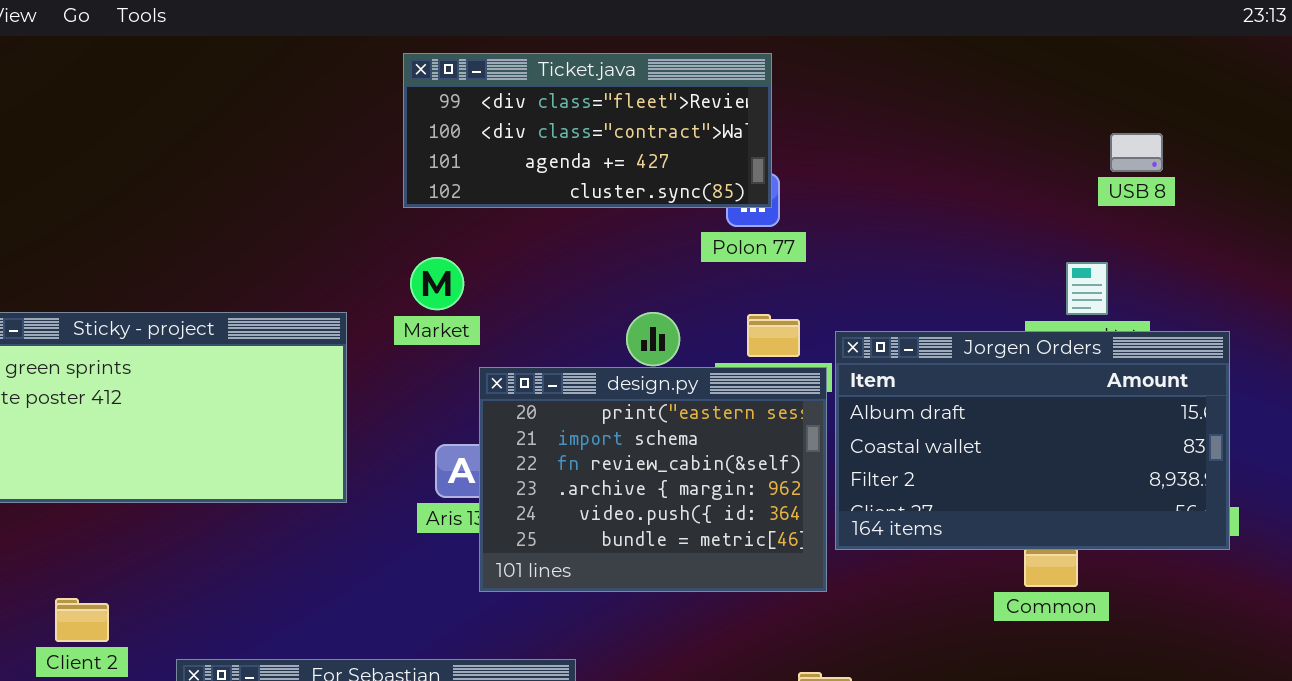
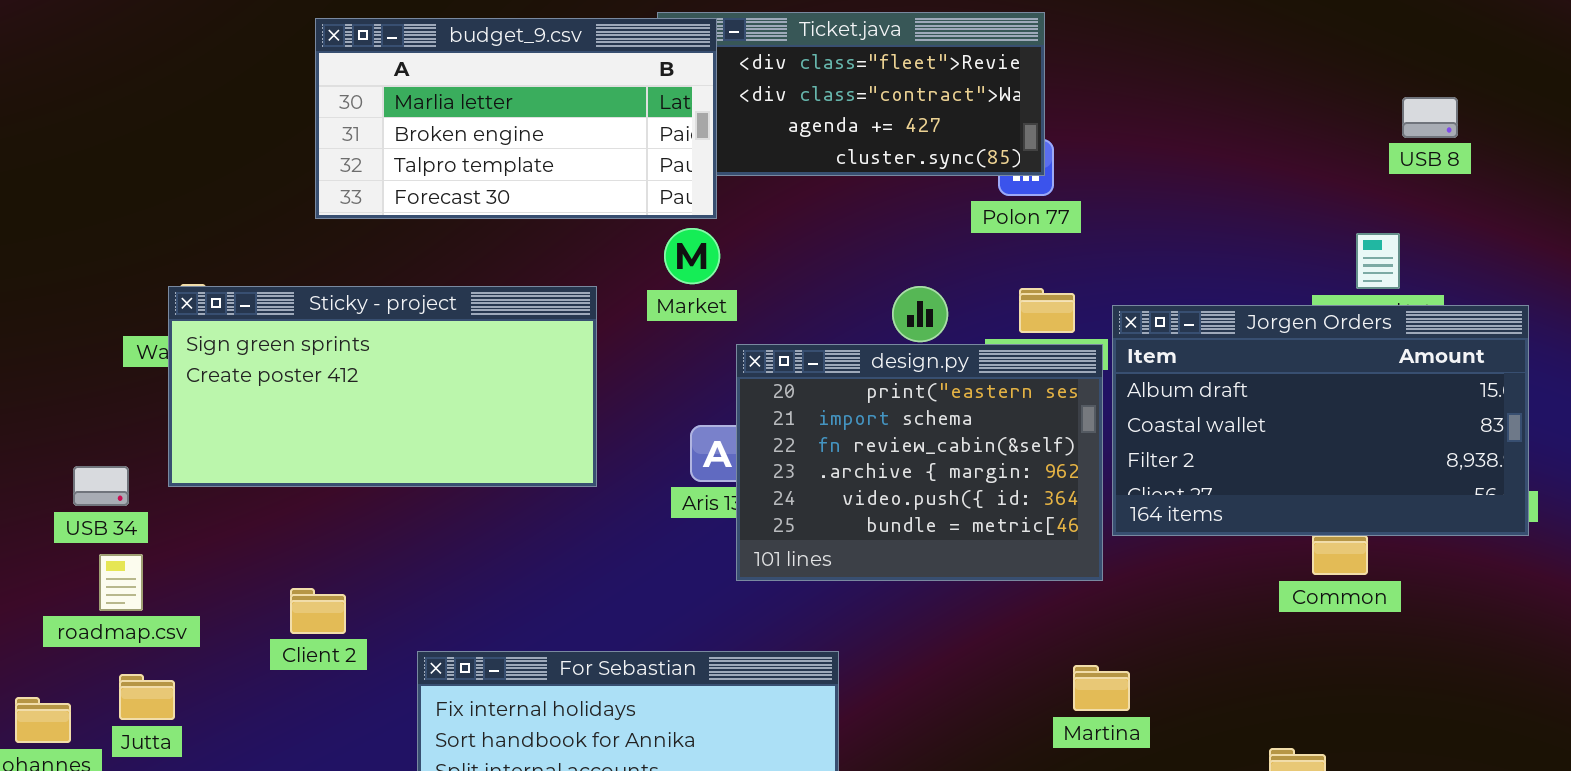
budget_9.csv: none -> [315,18,717,219], opened

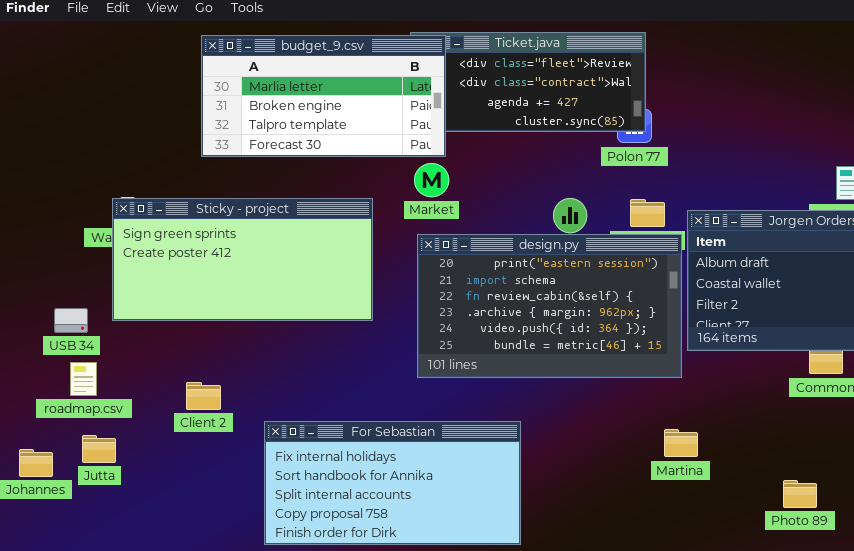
design.py: [736,344,1103,581] -> [417,234,682,378], resized

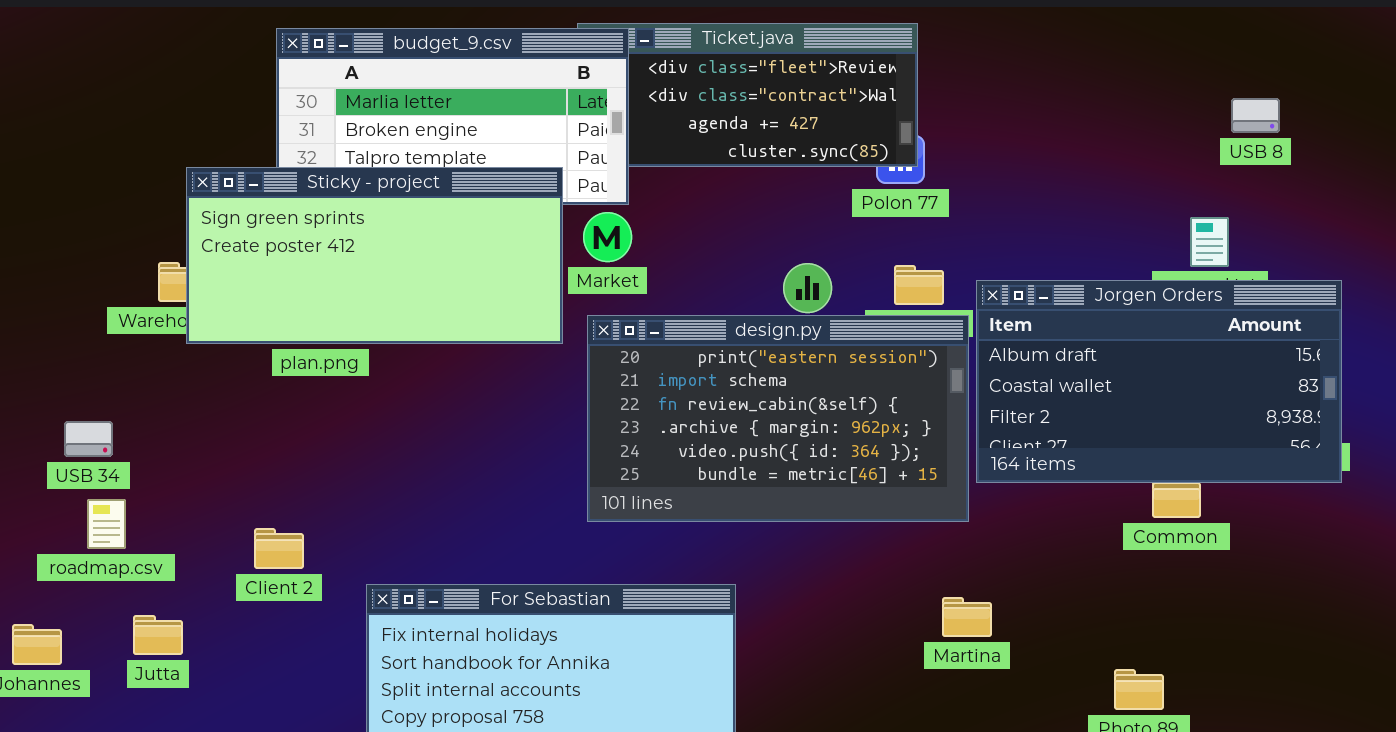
Sticky - project: [112,198,373,321] -> [186,167,563,344], moved
Jutta: [82,435,116,463] -> [133,615,183,655], moved

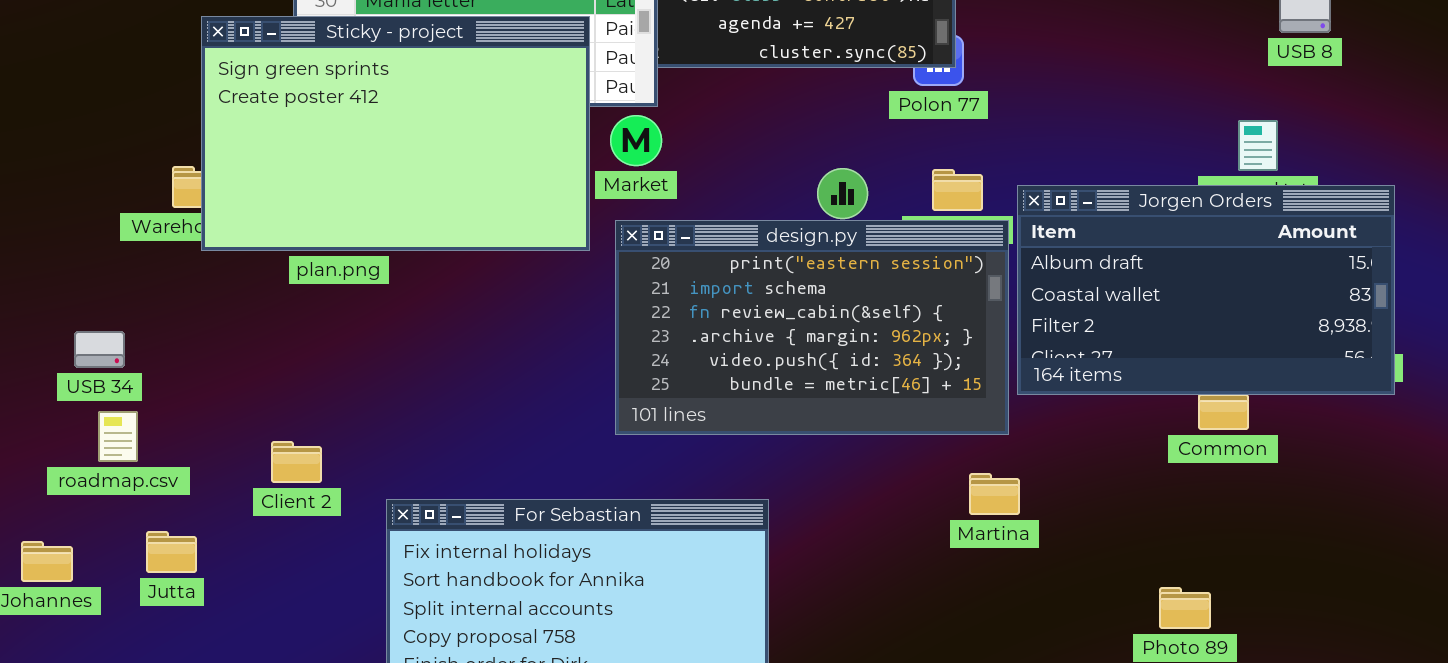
Sticky - project: [186,167,563,344] -> [201,16,590,251], resized
Martina: [942,597,992,637] -> [969,473,1020,515], moved

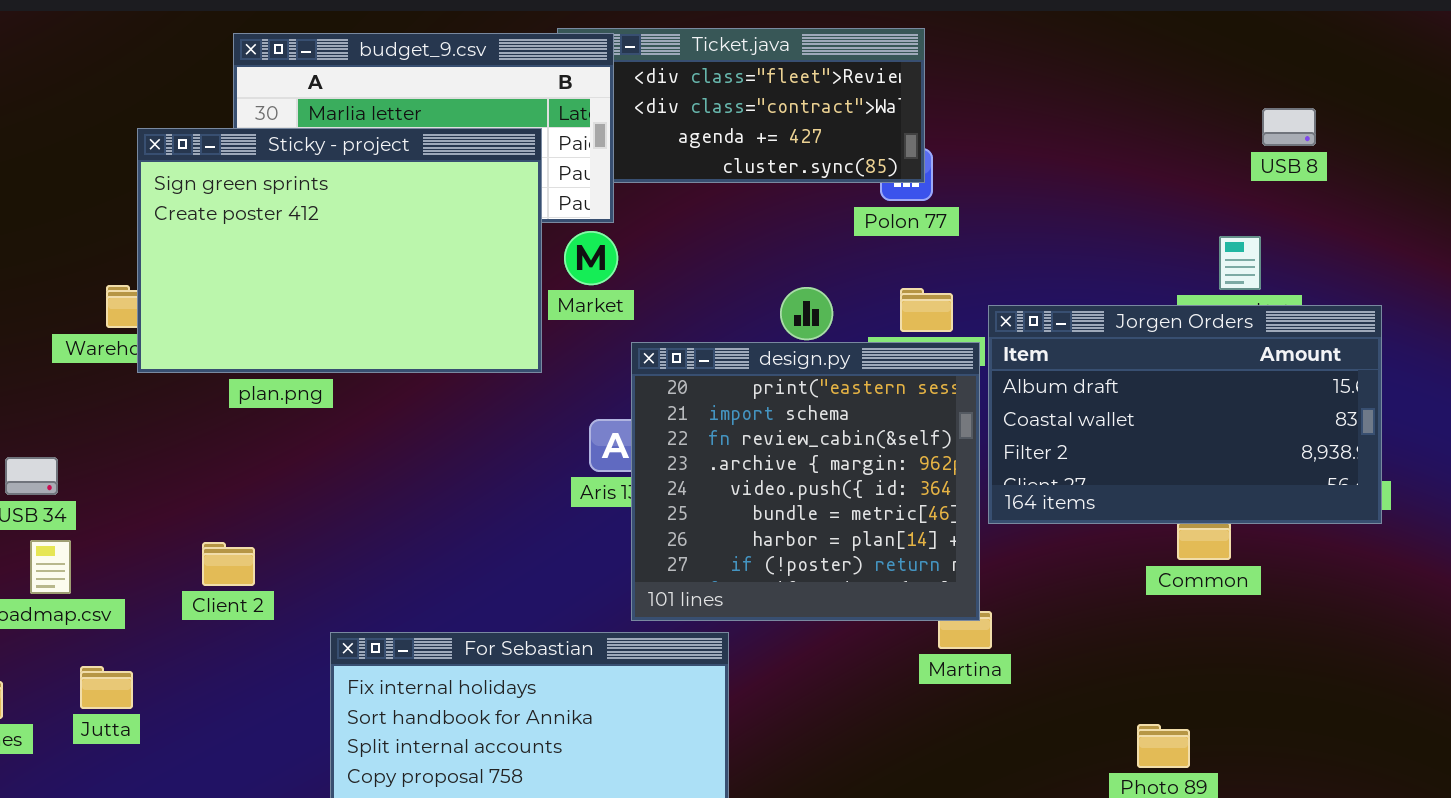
design.py: [615,220,1009,435] -> [631,342,980,621], resized
Client 2: [271,441,322,483] -> [202,542,255,586], moved

